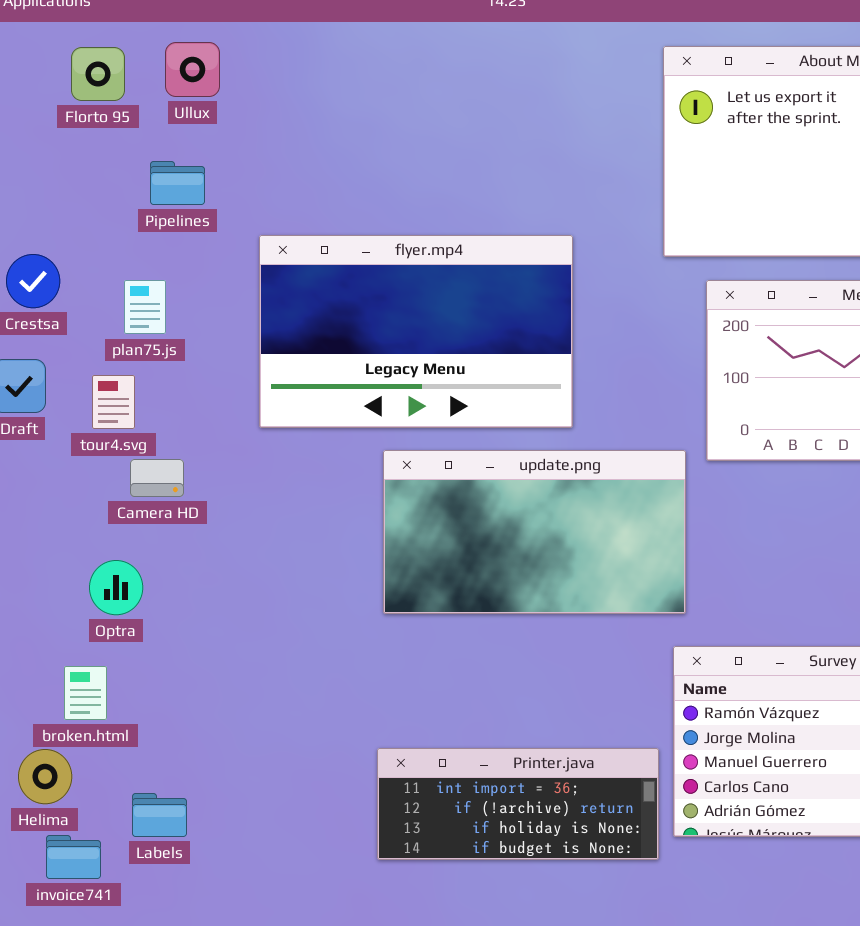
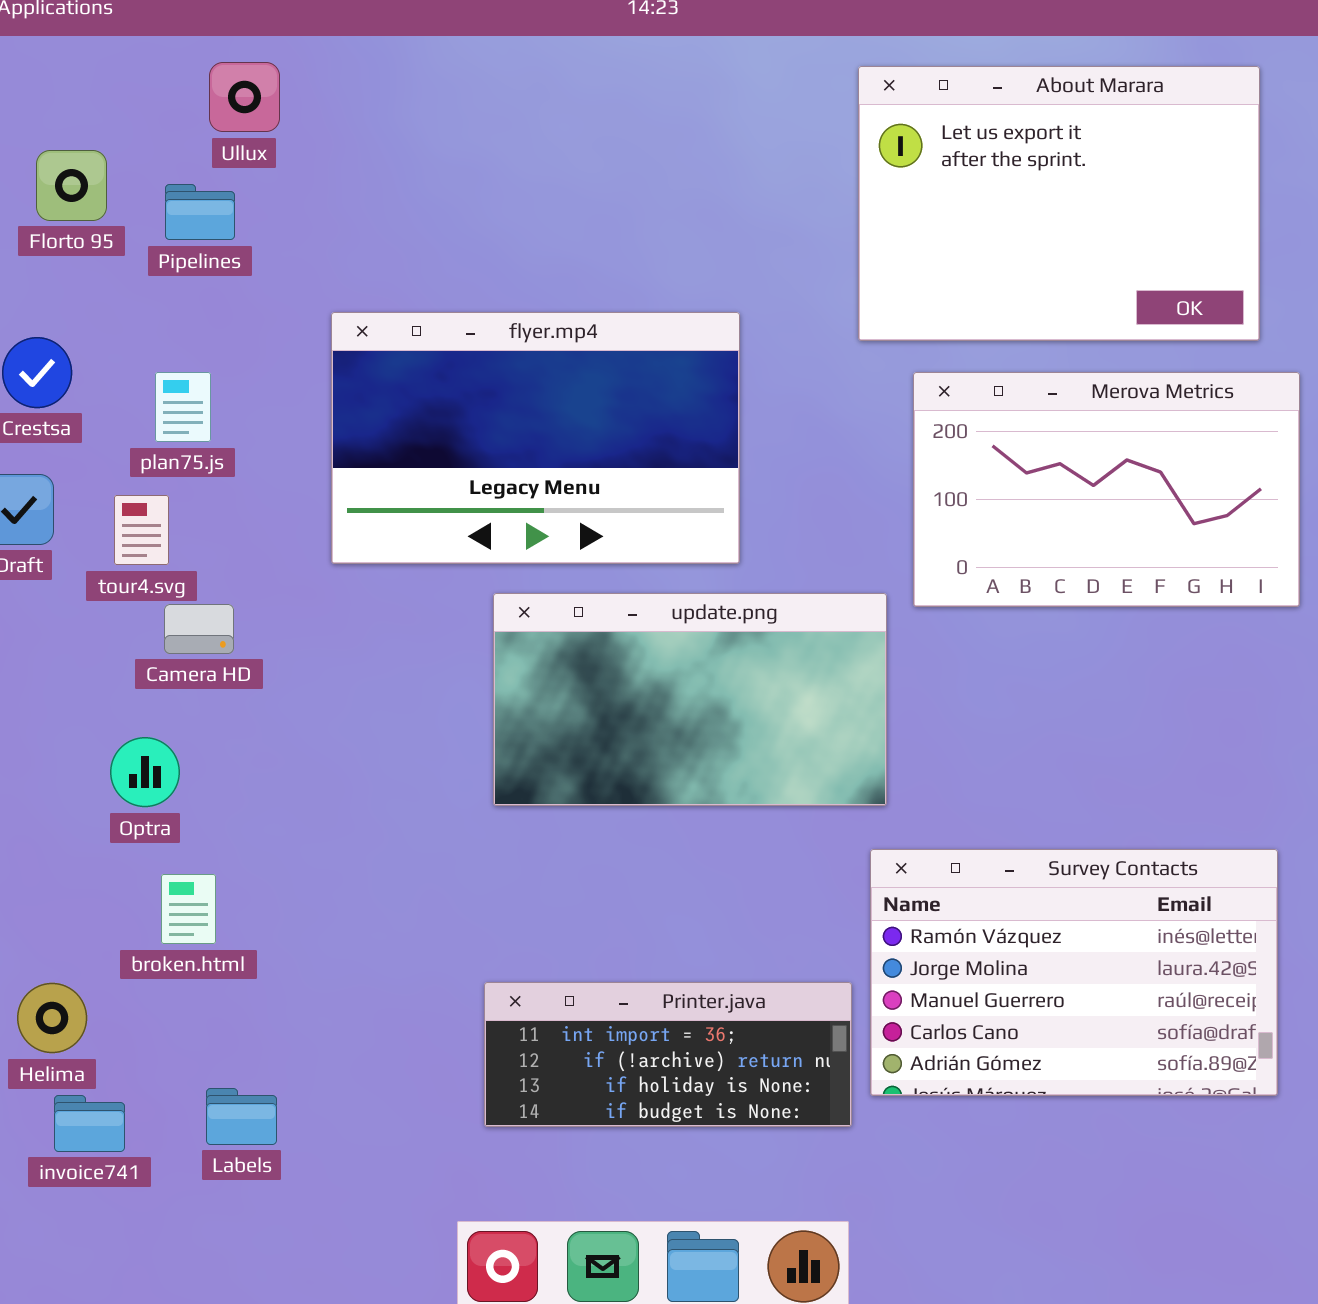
Florto 95: [71,47,125,101] -> [36,150,107,221], moved
Pipelines: [150,161,205,205] -> [165,184,235,240], moved
broken.html: [64,666,107,720] -> [161,874,216,944], moved
Labels: [132,793,187,837] -> [206,1088,277,1145], moved

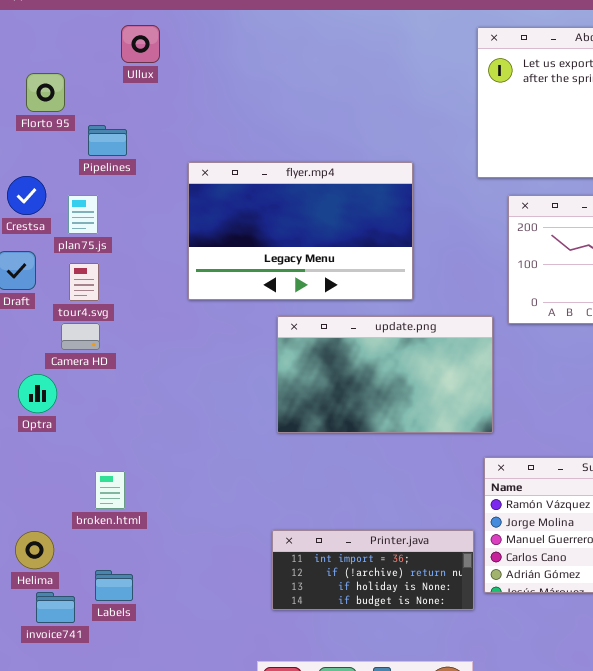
Pipelines: [165,184,235,240] -> [88,125,127,156], moved
plan75.js: [155,372,211,442] -> [68,195,98,234], moved
Camera HD: [164,604,234,654] -> [61,323,100,350], moved
Optra: [110,737,180,807] -> [18,374,57,413], moved
Labels: [206,1088,277,1145] -> [95,570,133,601], moved

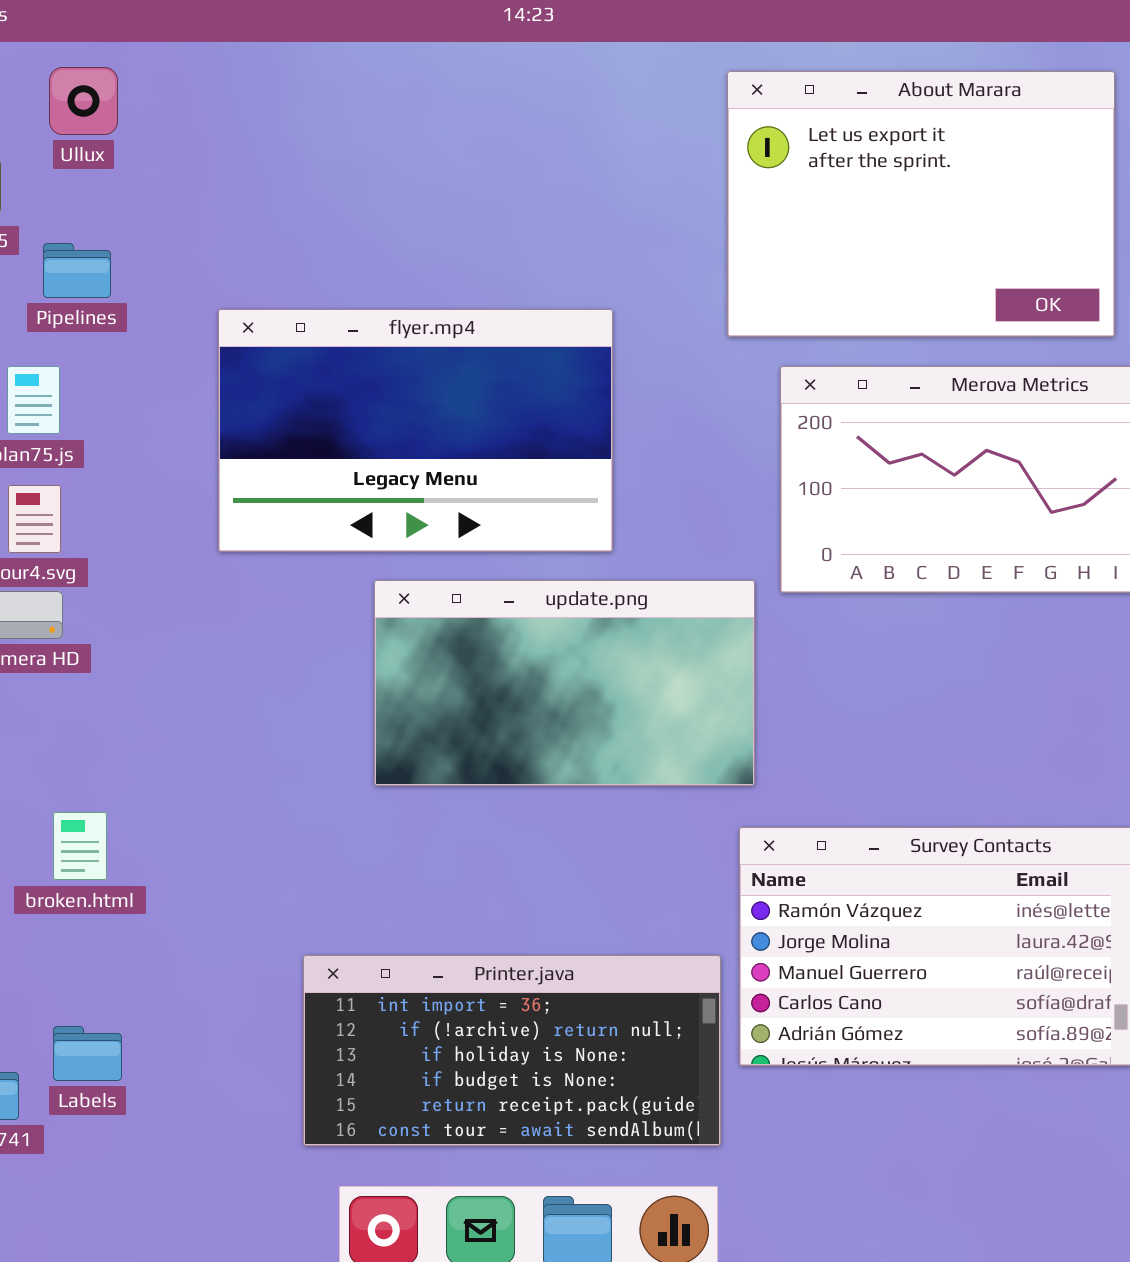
Ullux: [121,25,160,63] -> [49,67,118,135], moved
broken.html: [95,471,125,509] -> [53,812,107,880], moved
Printer.java: [272,530,474,610] -> [303,955,721,1146], resized

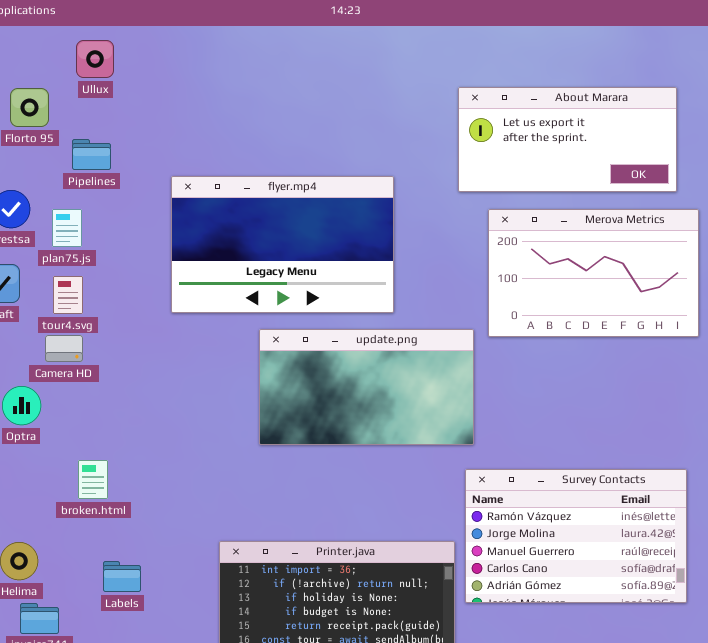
About Marara: [727,71,1115,337] -> [458,87,677,192], resized
Labels: [53,1026,122,1081] -> [103,561,141,592], moved

